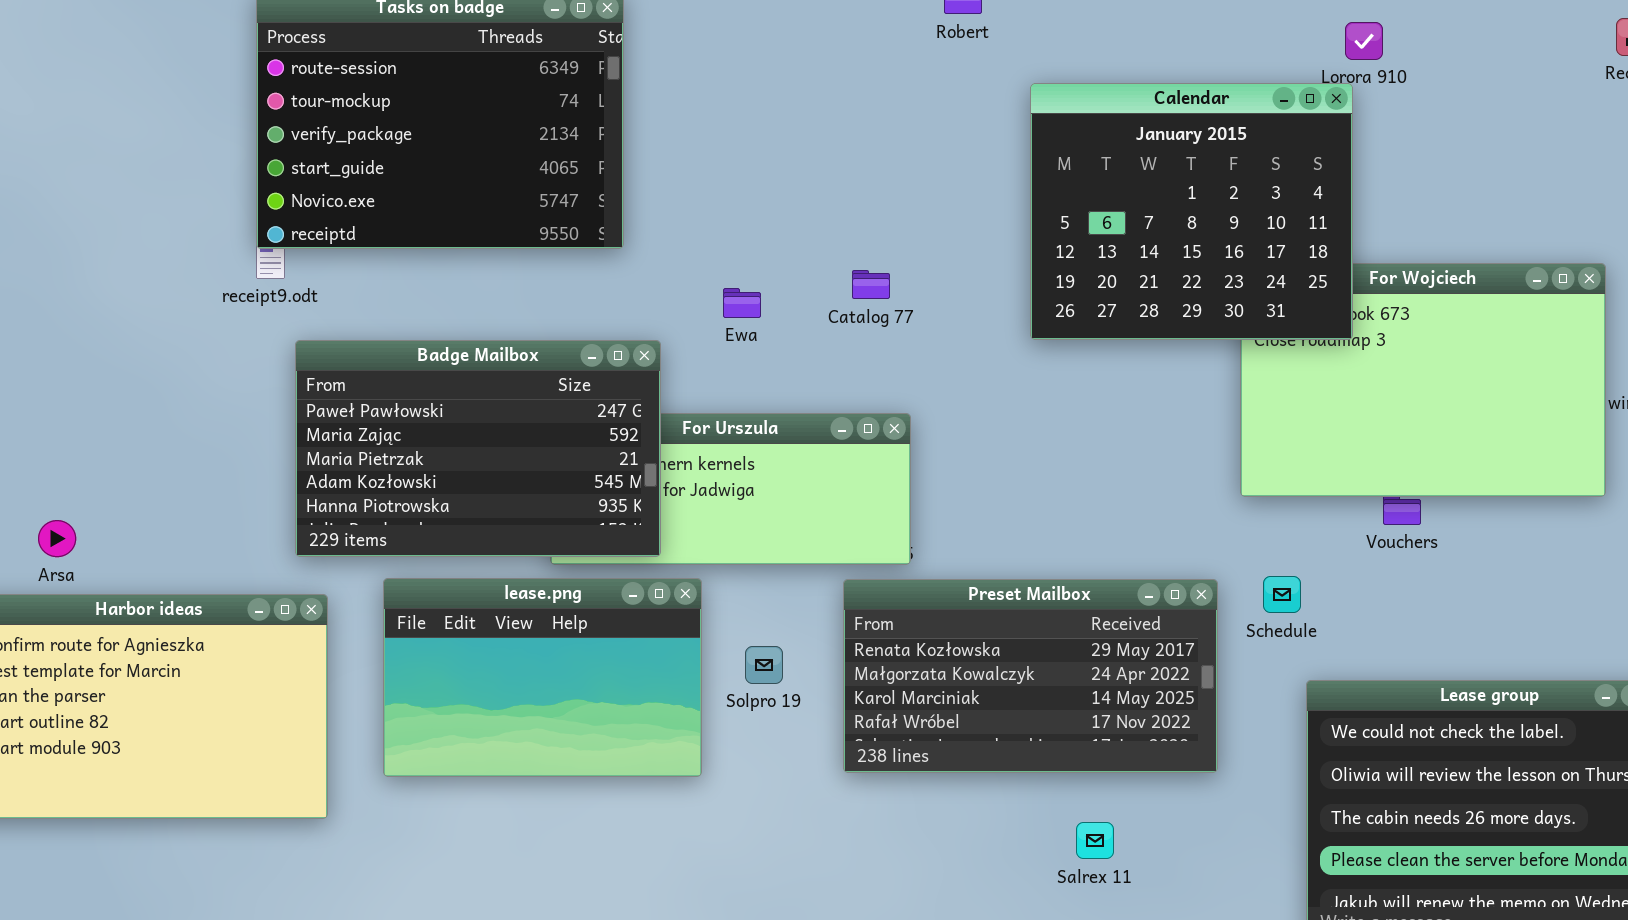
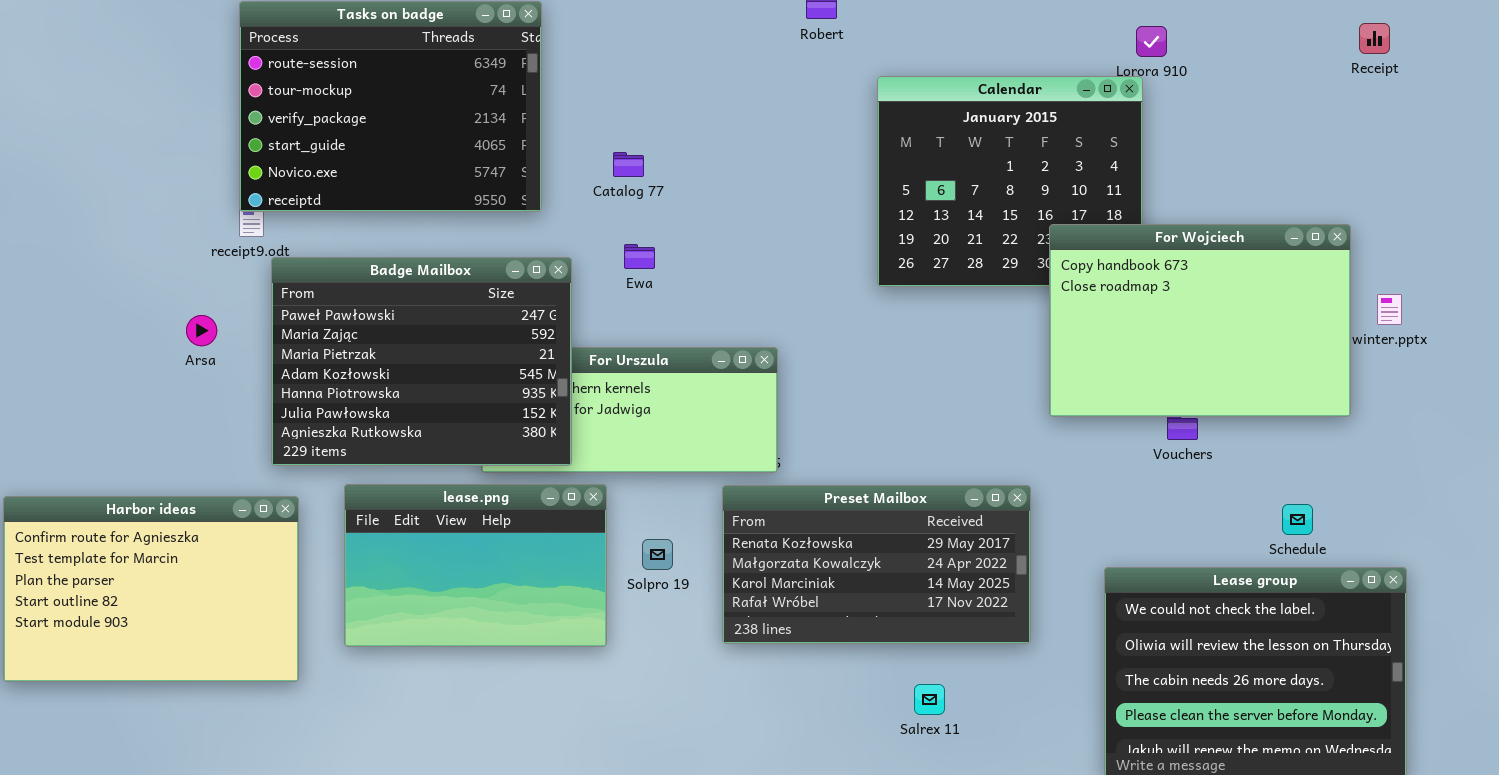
For Wojciech: [1240,263,1606,497] -> [1049,224,1351,417], raised
Catalog 77: [852,270,890,299] -> [613,152,644,177], moved
Badge Mailbox: [295,340,661,557] -> [271,257,572,466], resized
Arsa: [38,520,76,557] -> [186,315,217,346], moved
Schedule: [1263,576,1301,613] -> [1282,504,1313,535], moved

